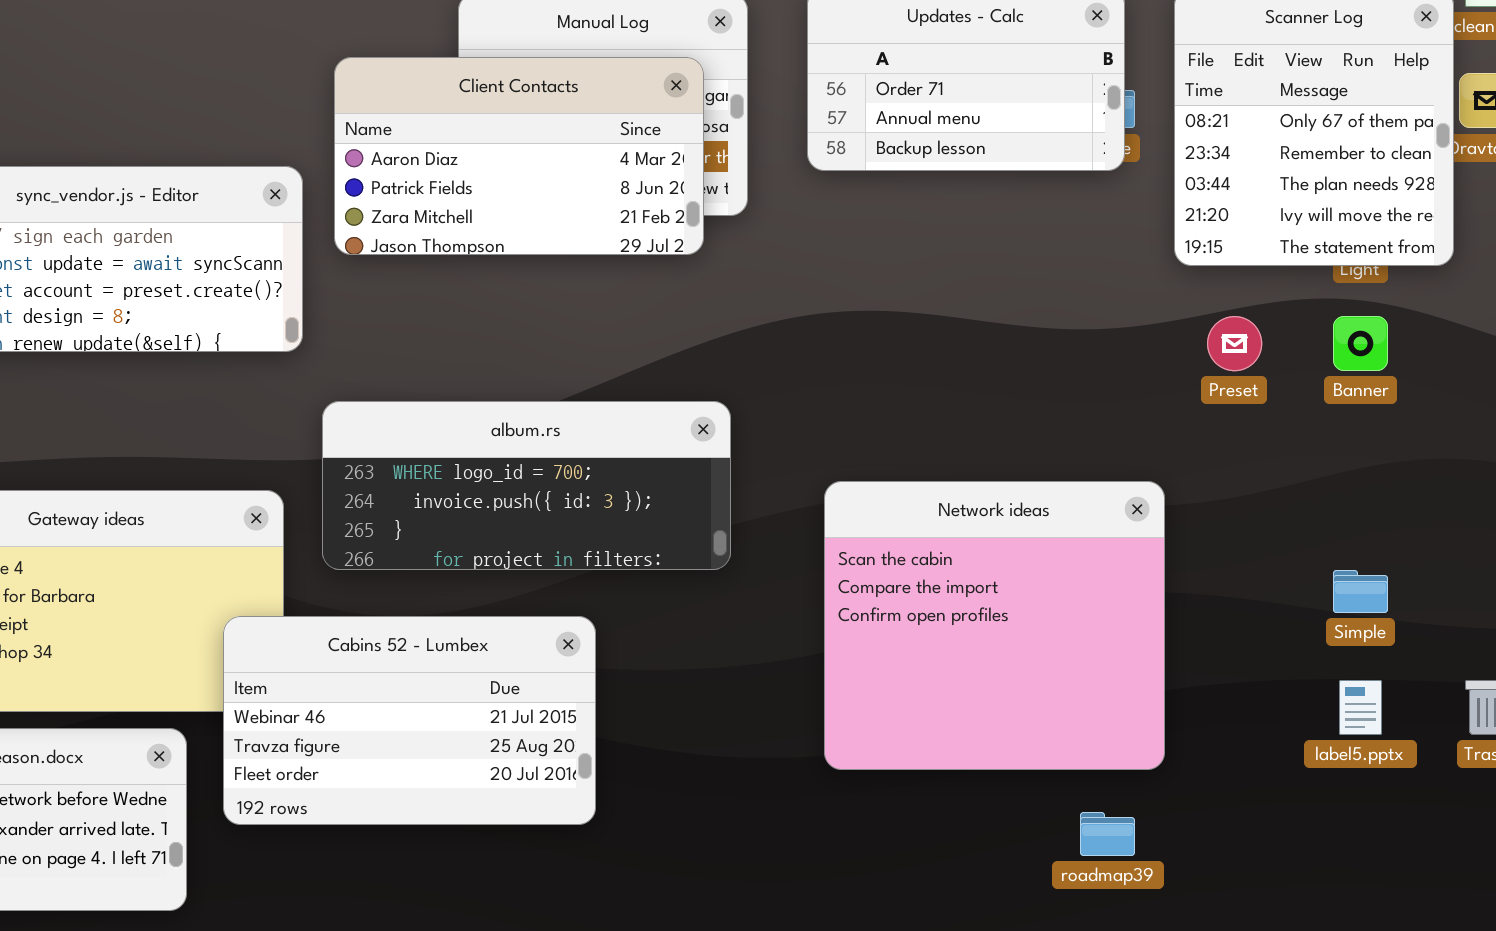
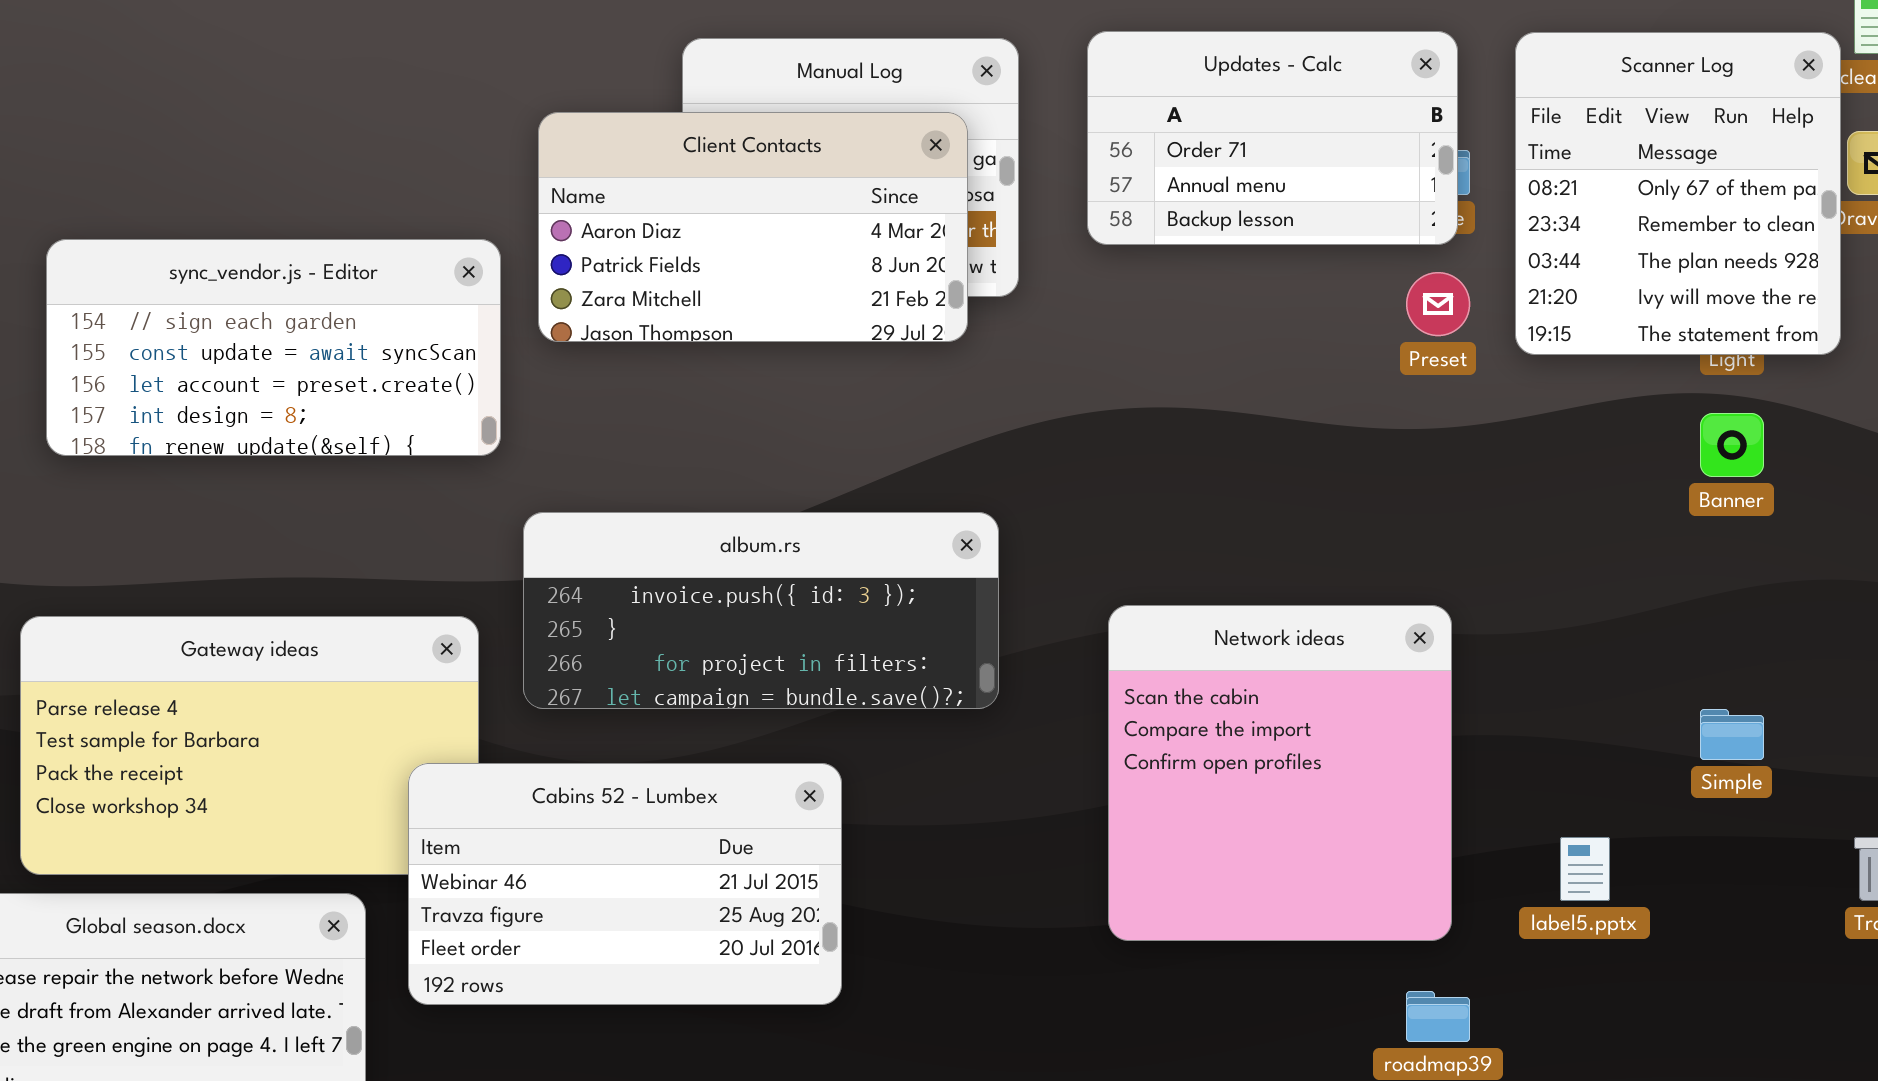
Preset: [1207,316,1262,371] -> [1406,272,1470,336], moved
album.rs: [322,401,731,570] -> [523,512,999,709], scrolled down 1 row
Network ideas: [824,481,1165,770] -> [1108,605,1452,941], resized
label5.pptx: [1339,680,1382,735] -> [1560,837,1610,901], moved

